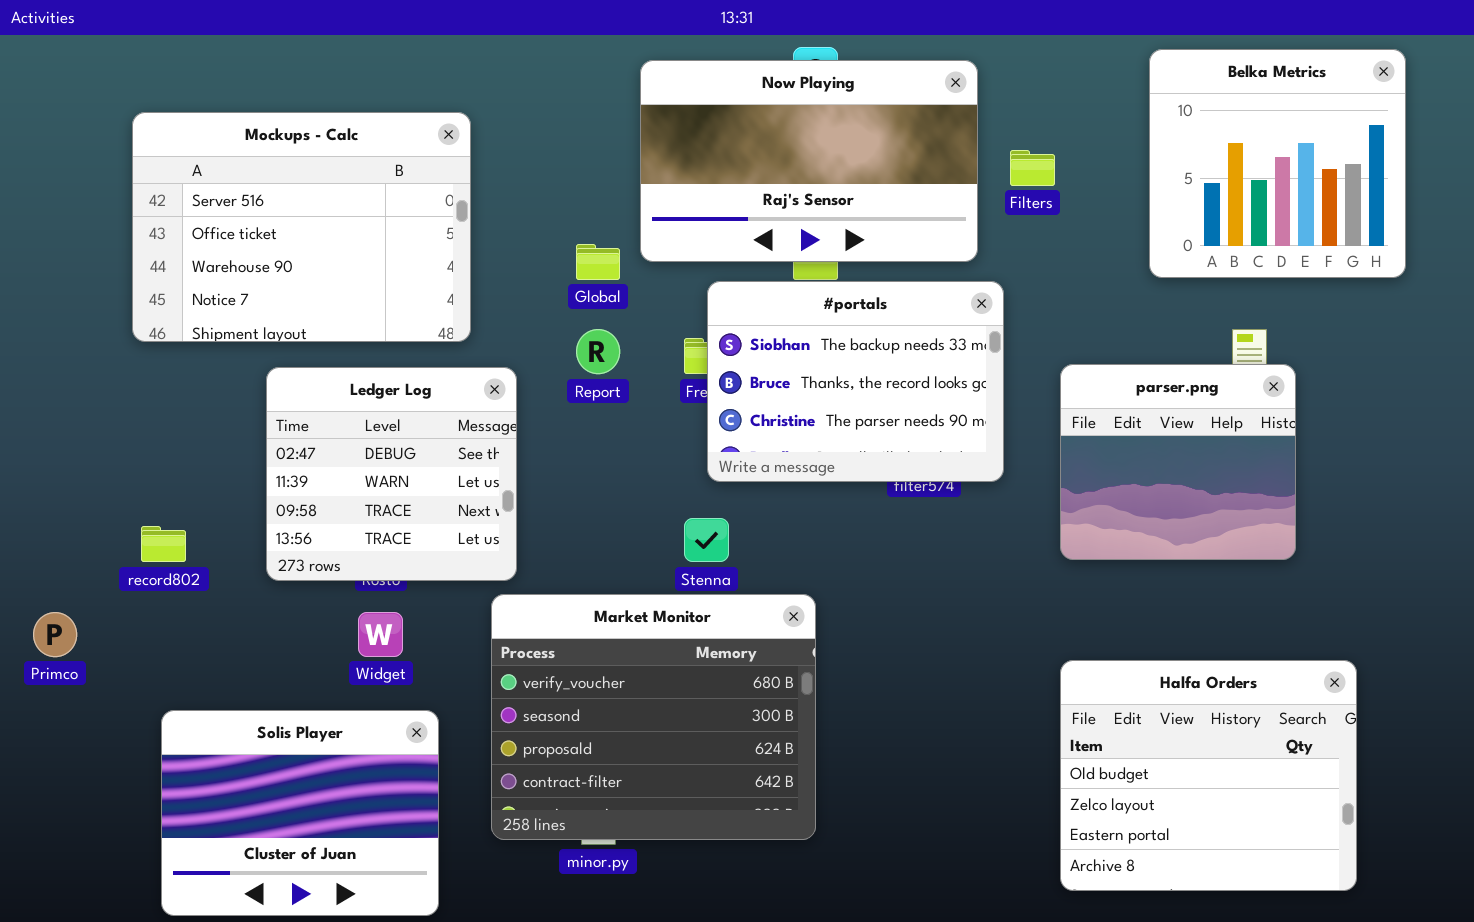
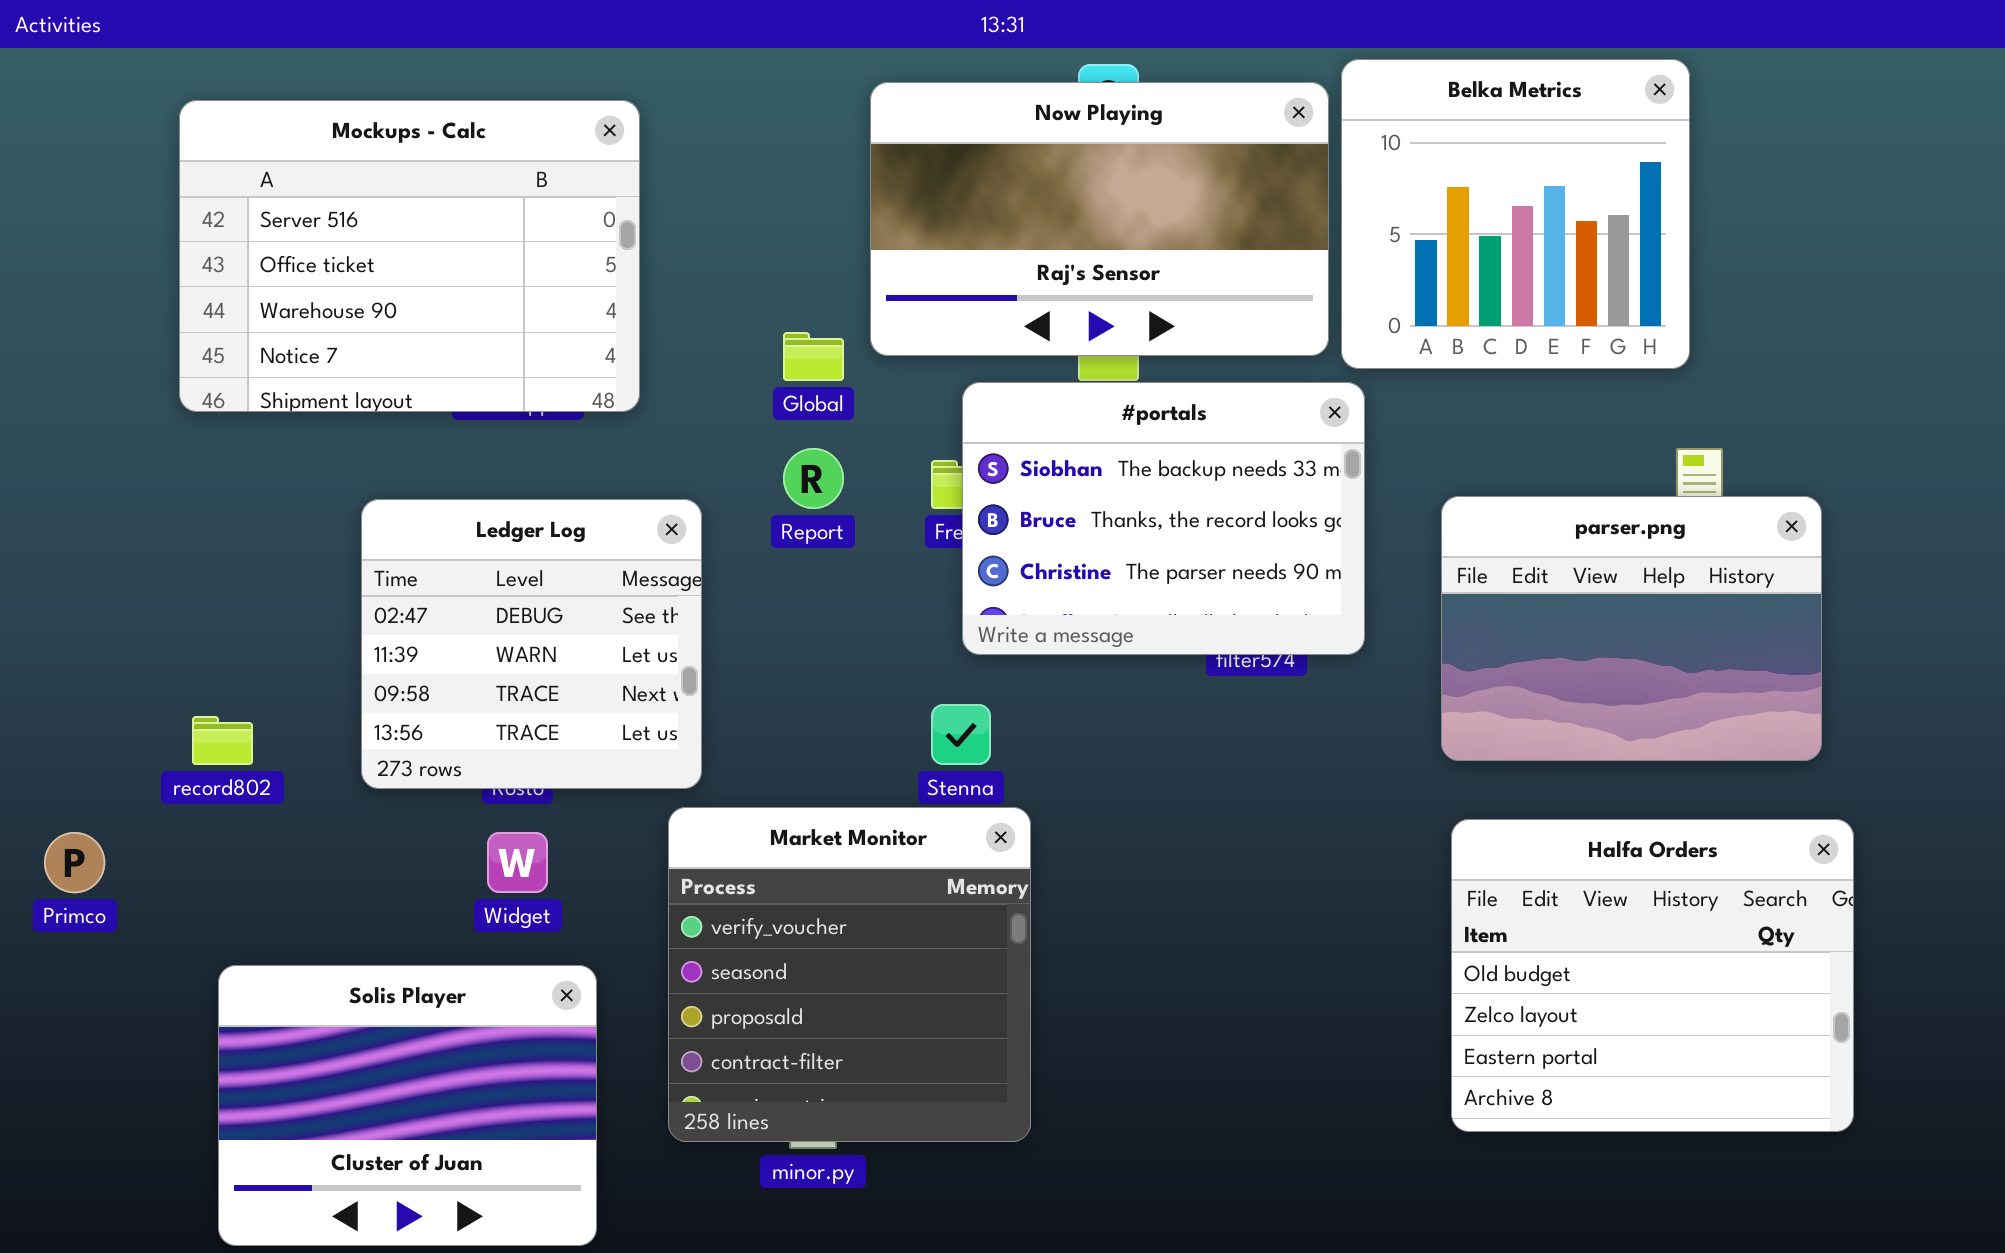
Belka Metrics: [1149,49,1406,278] -> [1341,59,1690,369], moved
Mockups - Calc: [132,112,471,342] -> [179,100,640,412], moved
parser.png: [1060,364,1296,560] -> [1441,496,1822,761], resized
Market Monitor: [491,594,816,840] -> [668,807,1031,1142], resized
Halfa Orders: [1060,660,1357,891] -> [1451,819,1854,1132], moved

